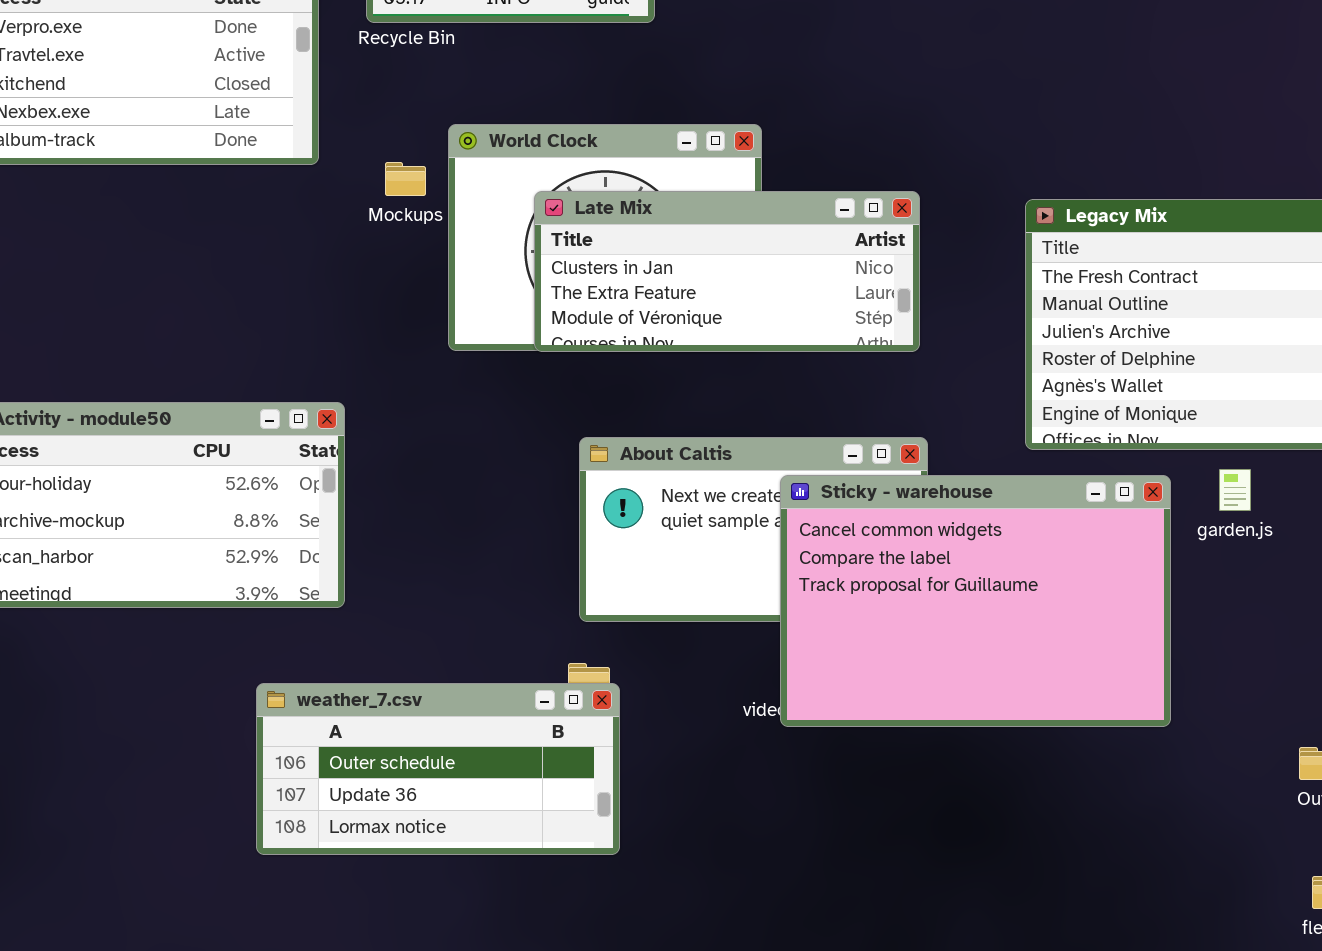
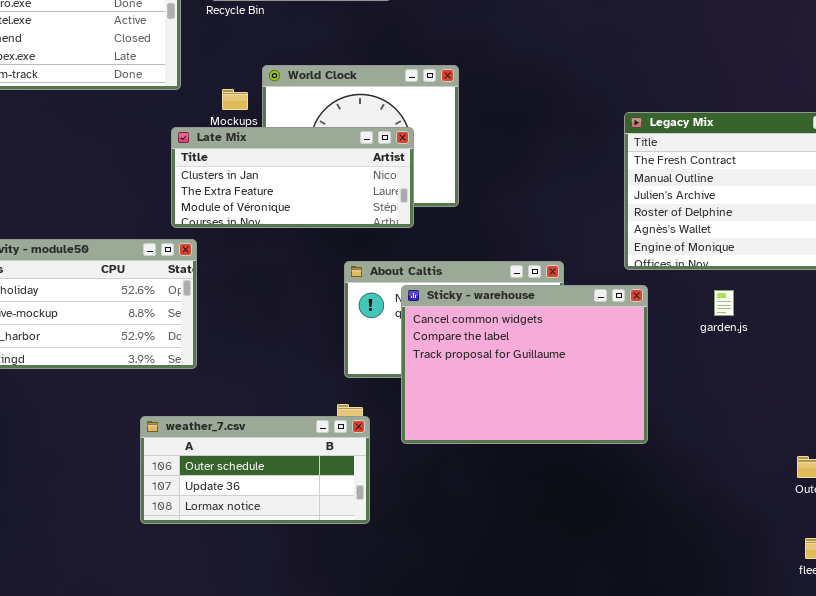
Late Mix: [534,191,920,352] -> [171,127,414,228], moved
garden.js: [1219,469,1251,511] -> [714,290,734,316], moved
Sticky - warehouse: [780,475,1171,727] -> [401,285,648,444], moved

